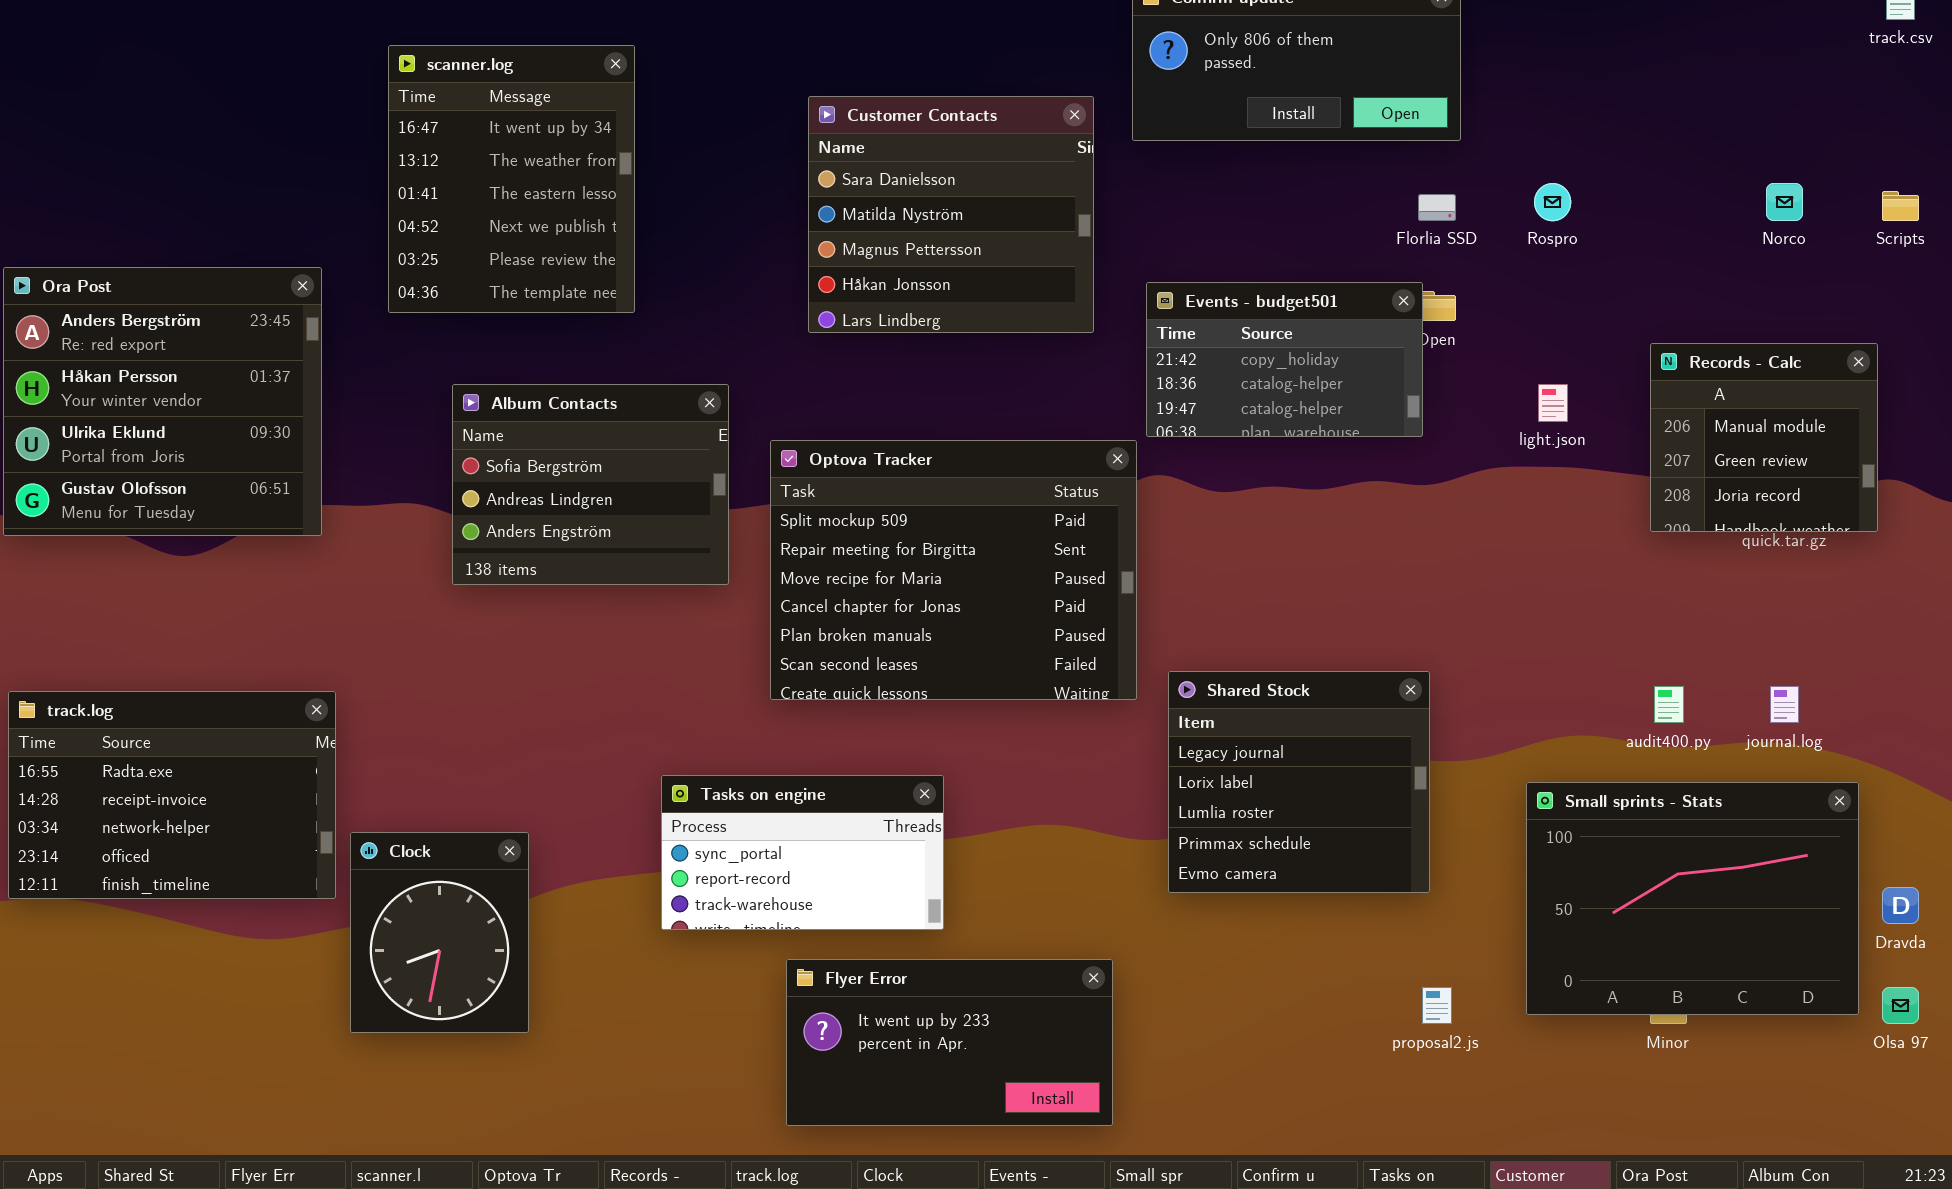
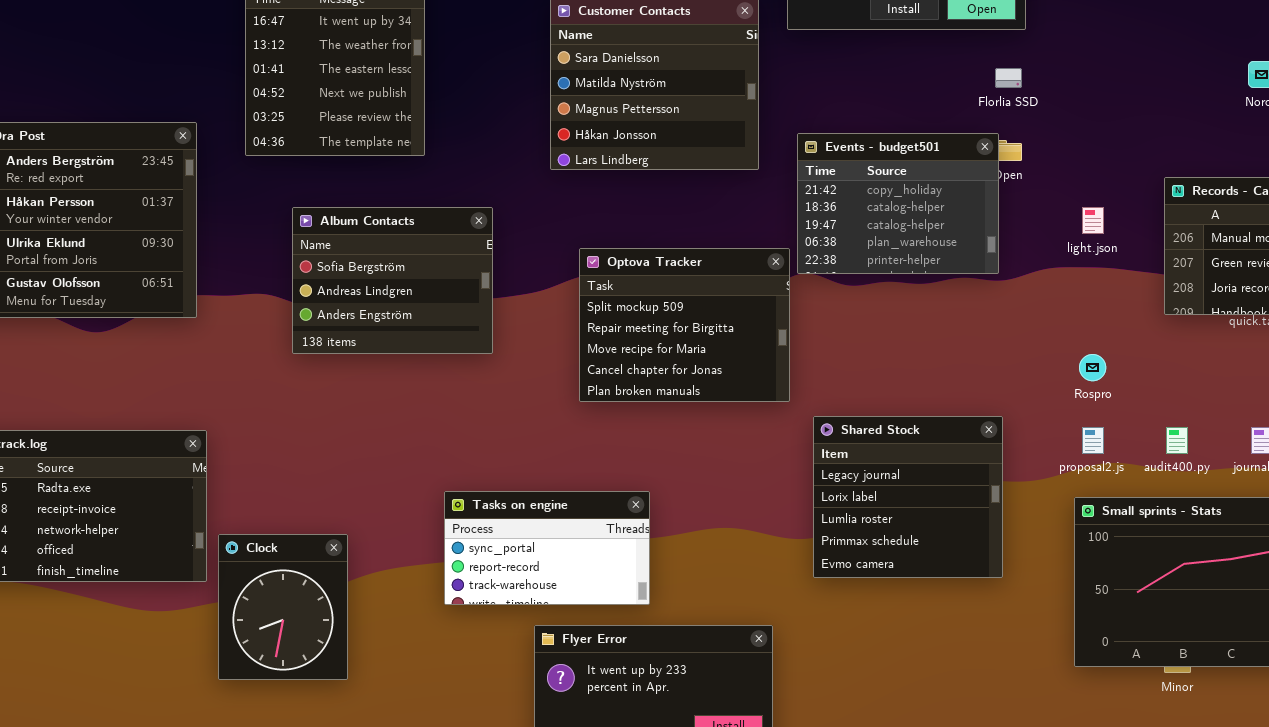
Rospro: [1534,183,1571,221] -> [1079,354,1106,381], moved
Events - budget501: [1146,282,1423,437] -> [797,133,999,274], resized
Optova Tracker: [770,440,1137,700] -> [579,248,790,402], resized
proposal2.js: [1422,987,1452,1024] -> [1082,427,1104,454], moved

